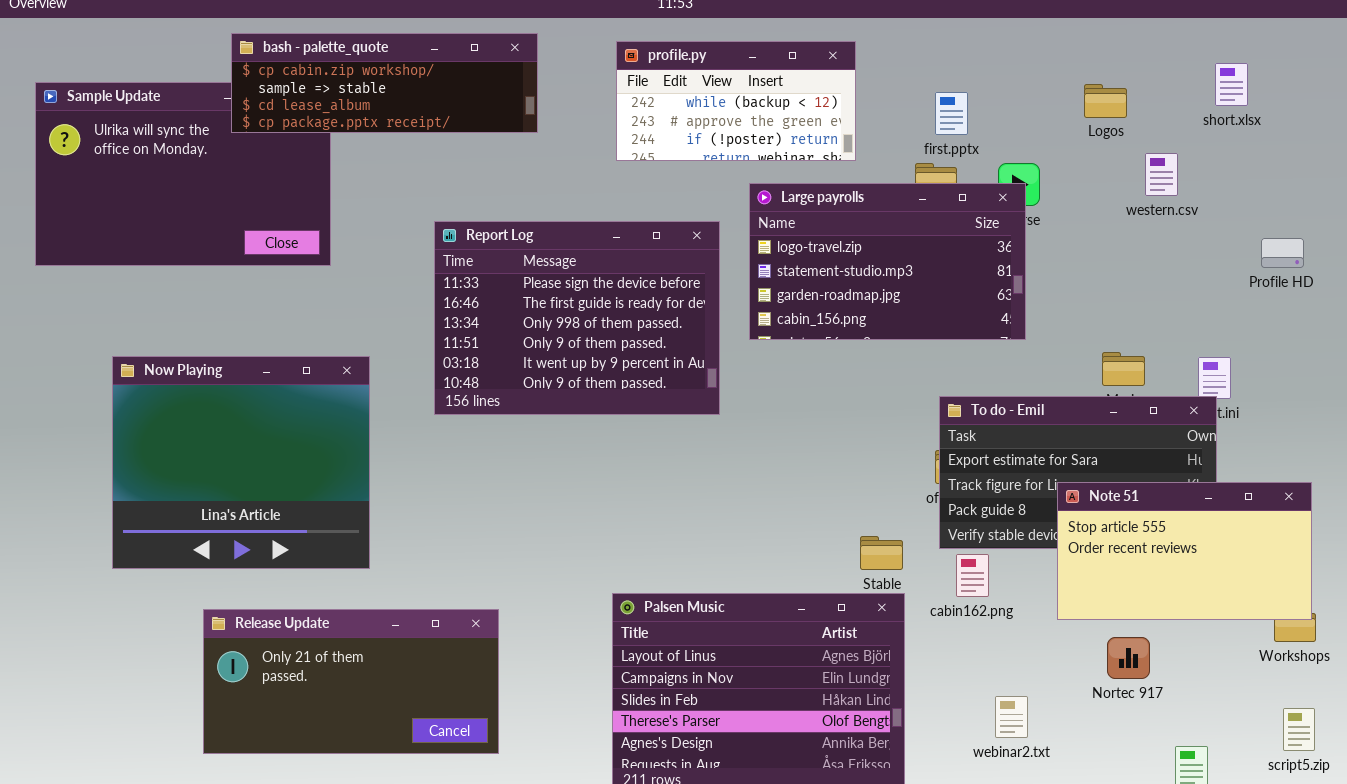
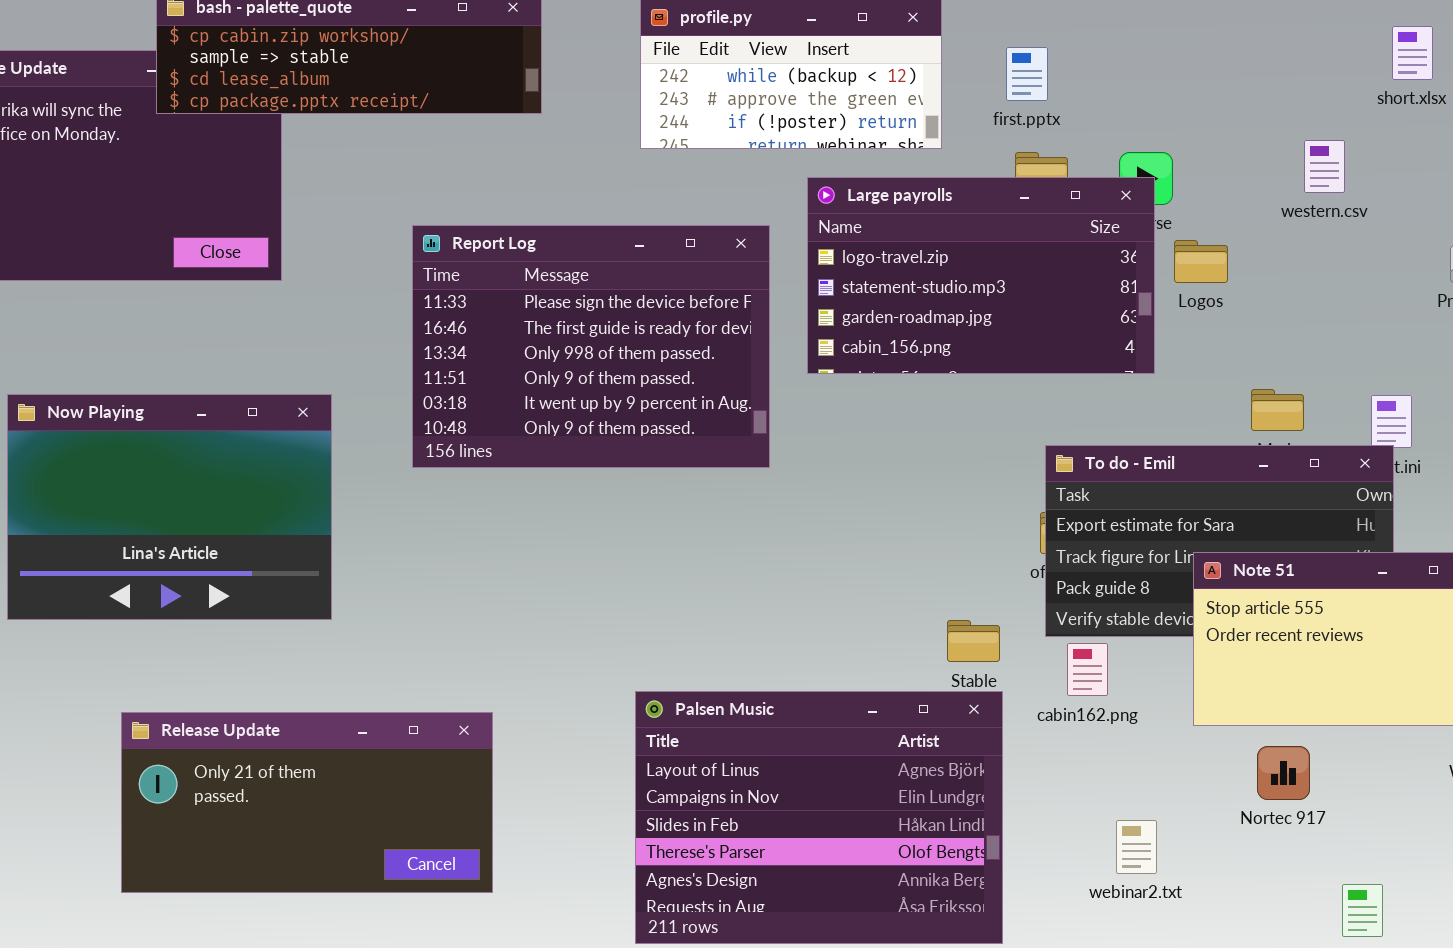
Logos: [1084,84,1127,118] -> [1174,240,1228,283], moved
first.pptx: [935,92,968,135] -> [1006,47,1048,101], moved
Now Playing: [112,356,370,569] -> [7,394,332,620], resized

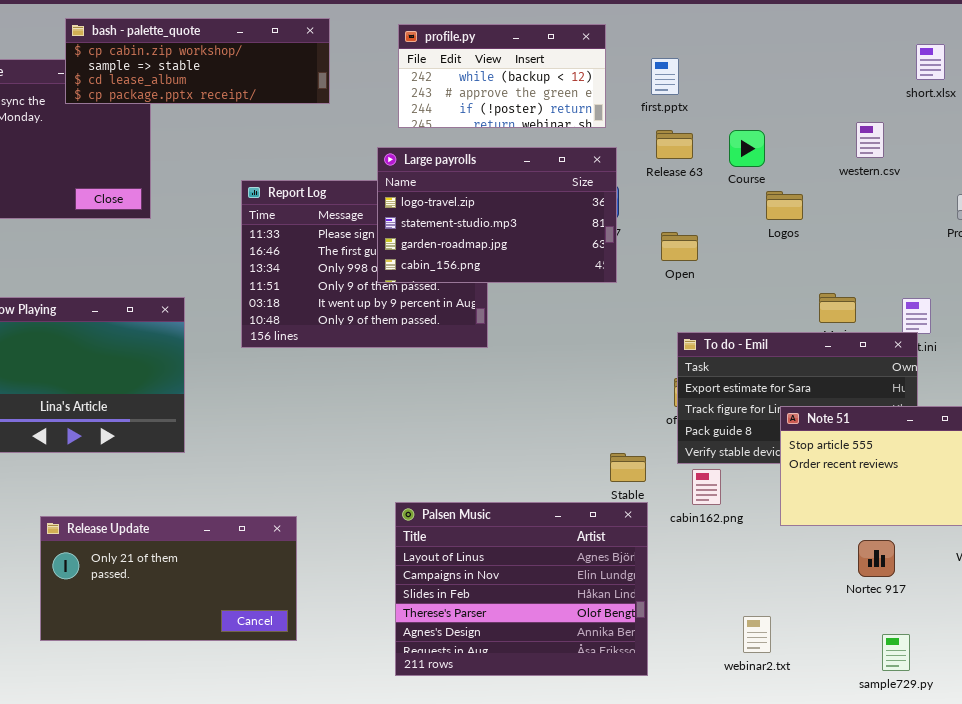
Large payrolls: [807,177,1155,374] -> [377,147,617,283], moved
Nortec 917: [1257,746,1310,800] -> [858,540,895,577], moved
webinar2.txt: [1116,820,1157,874] -> [743,616,771,653], moved

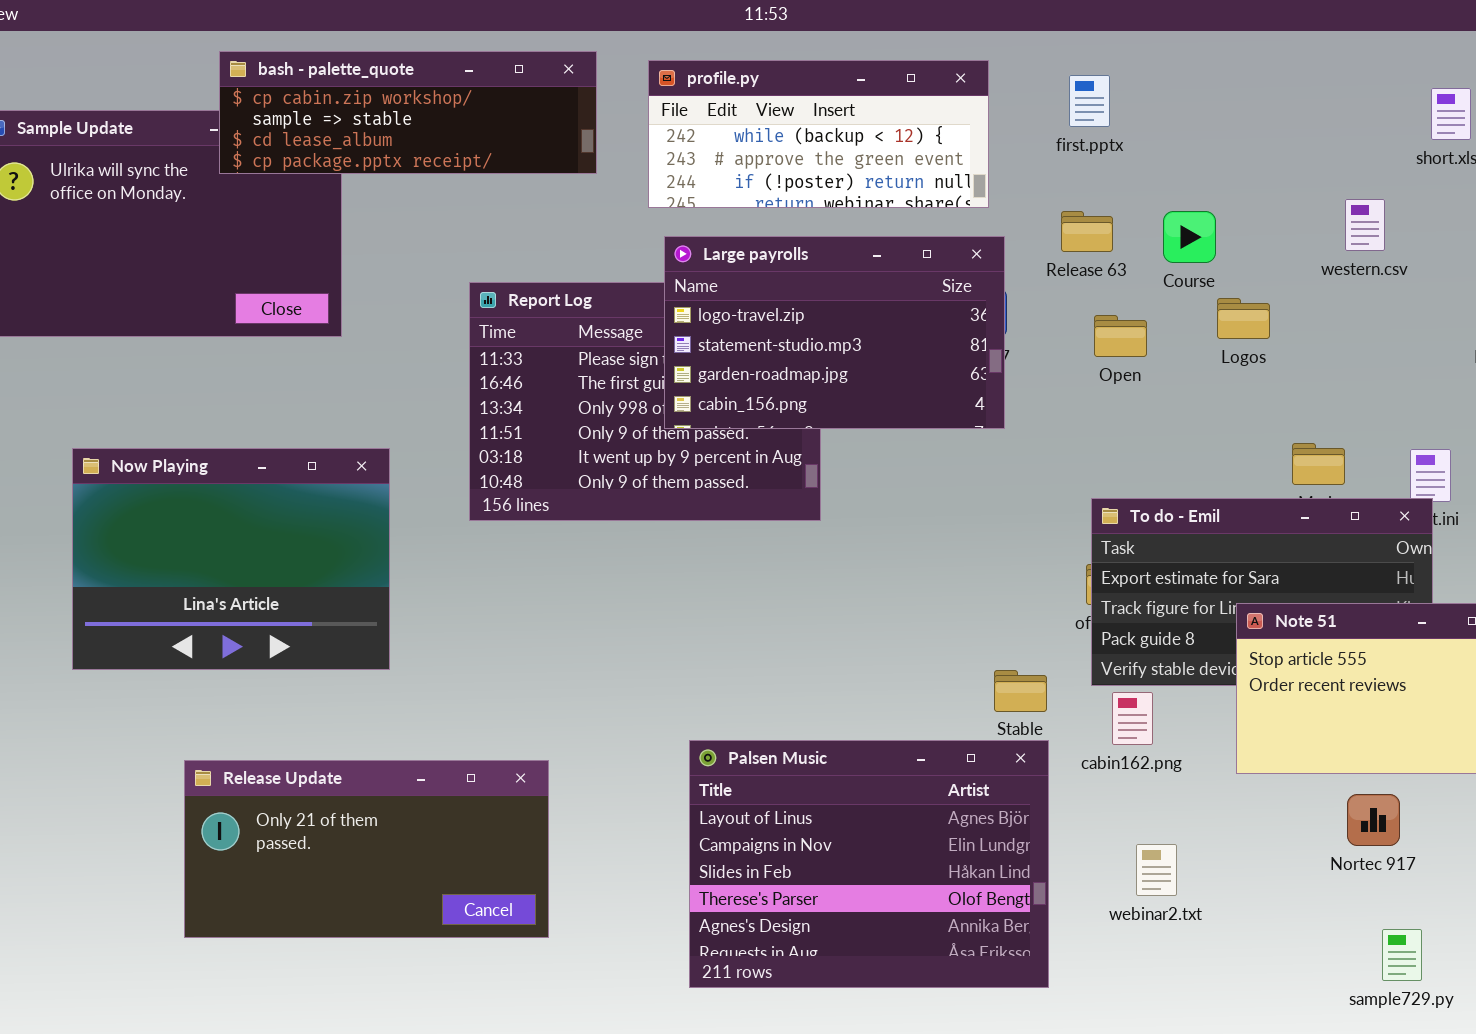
profile.py: [398,24,606,128] -> [648,60,989,208], resized
first.pptx: [651,58,679,95] -> [1069,75,1110,127], moved
Open: [661,232,698,261] -> [1094,315,1147,357], moved
webinar2.txt: [743,616,771,653] -> [1136,844,1177,896], moved

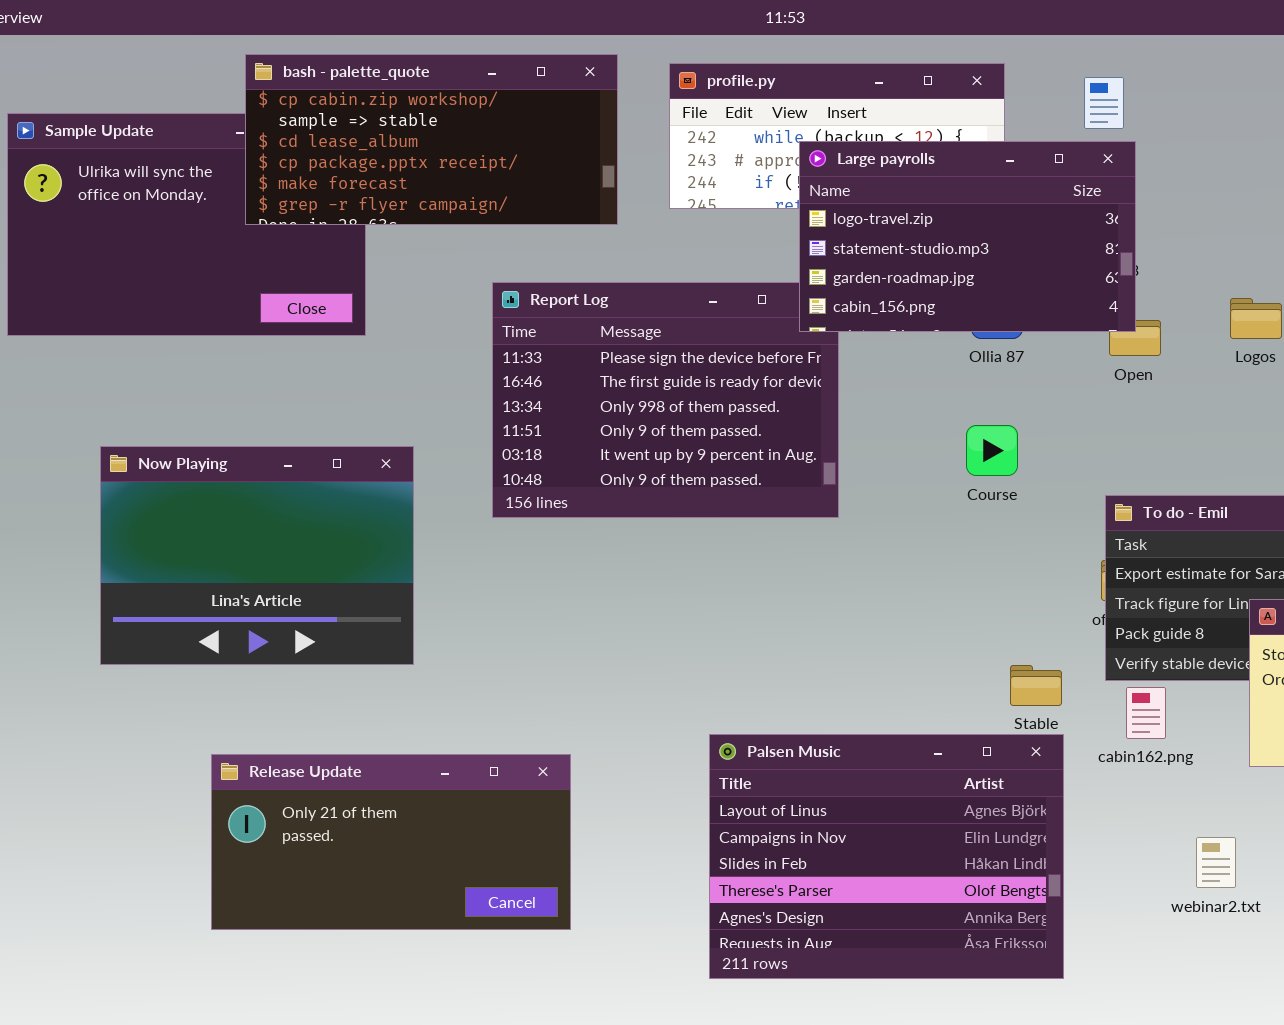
bash - palette_quote: [219,51,597,174] -> [245,54,618,225], resized
Course: [1163,211,1216,263] -> [966,425,1018,476], moved
Large payrolls: [664,236,1005,429] -> [799,141,1136,332], moved
webinar2.txt: [1136,844,1177,896] -> [1196,837,1236,888], moved

